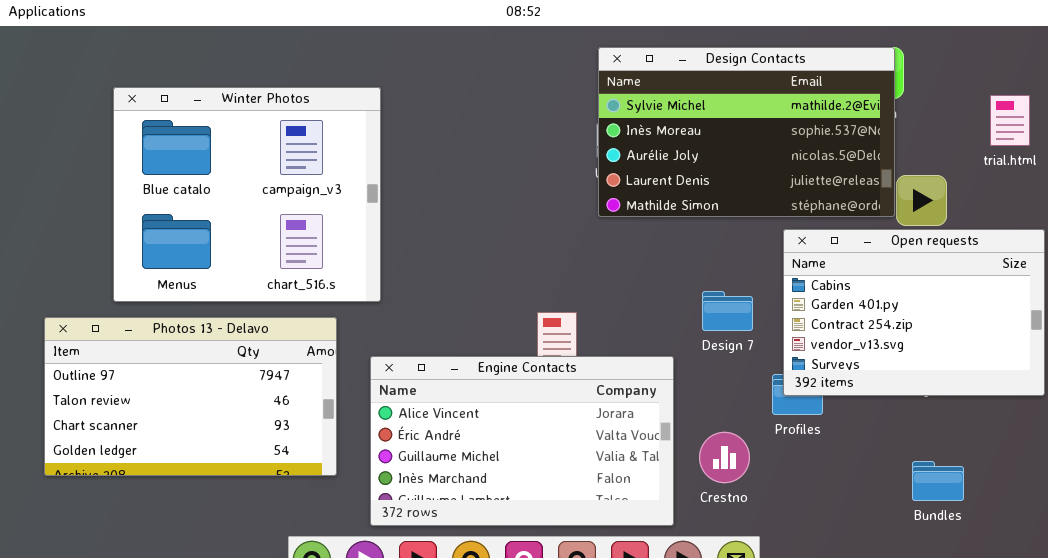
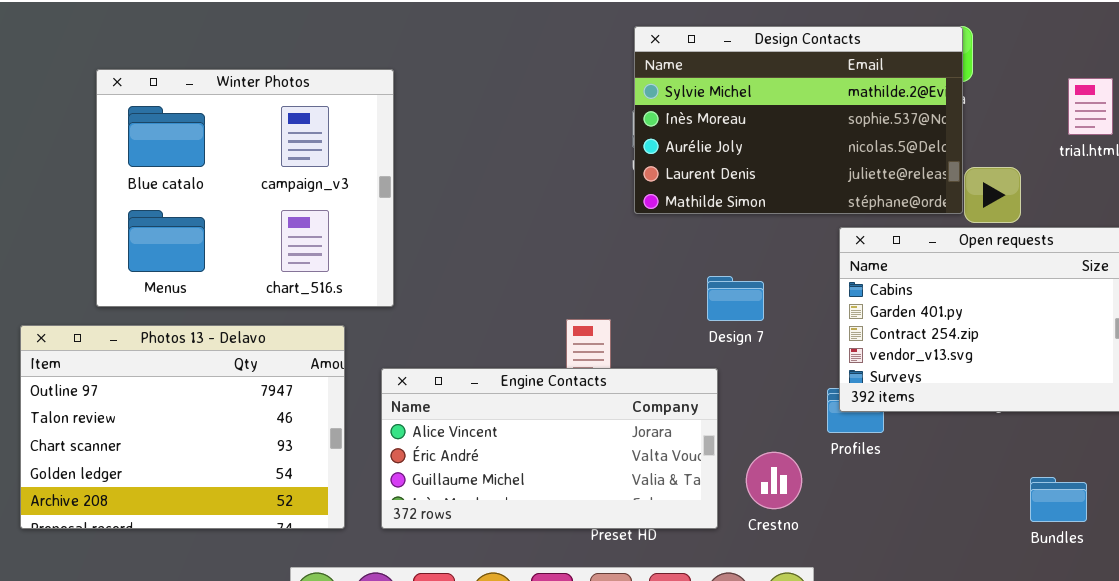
Design 7: [702,291,753,331] -> [707,276,764,321], moved
Photos 13 - Delavo: [44,317,337,476] -> [20,325,345,529], resized
Engine Contacts: [370,356,674,526] -> [381,368,718,529], resized
Bundles: [912,461,964,501] -> [1030,477,1087,522], moved

